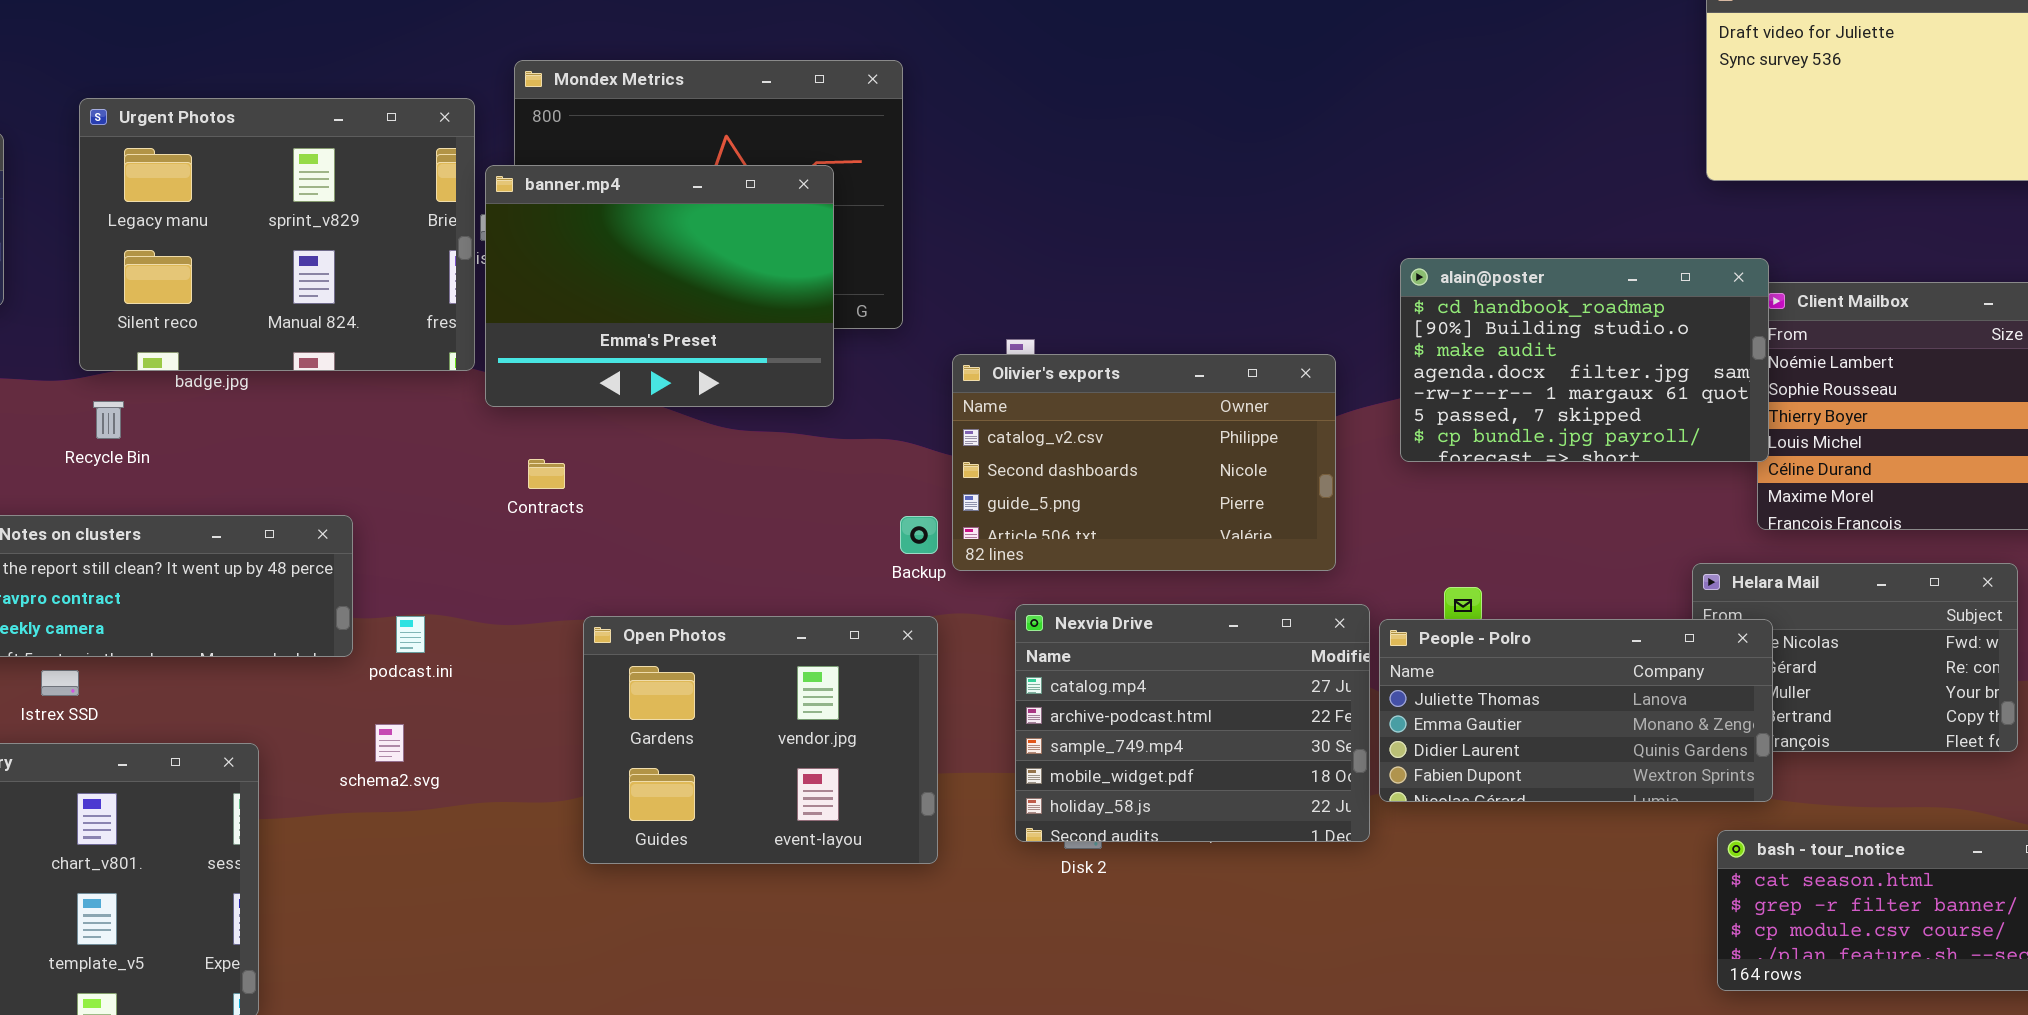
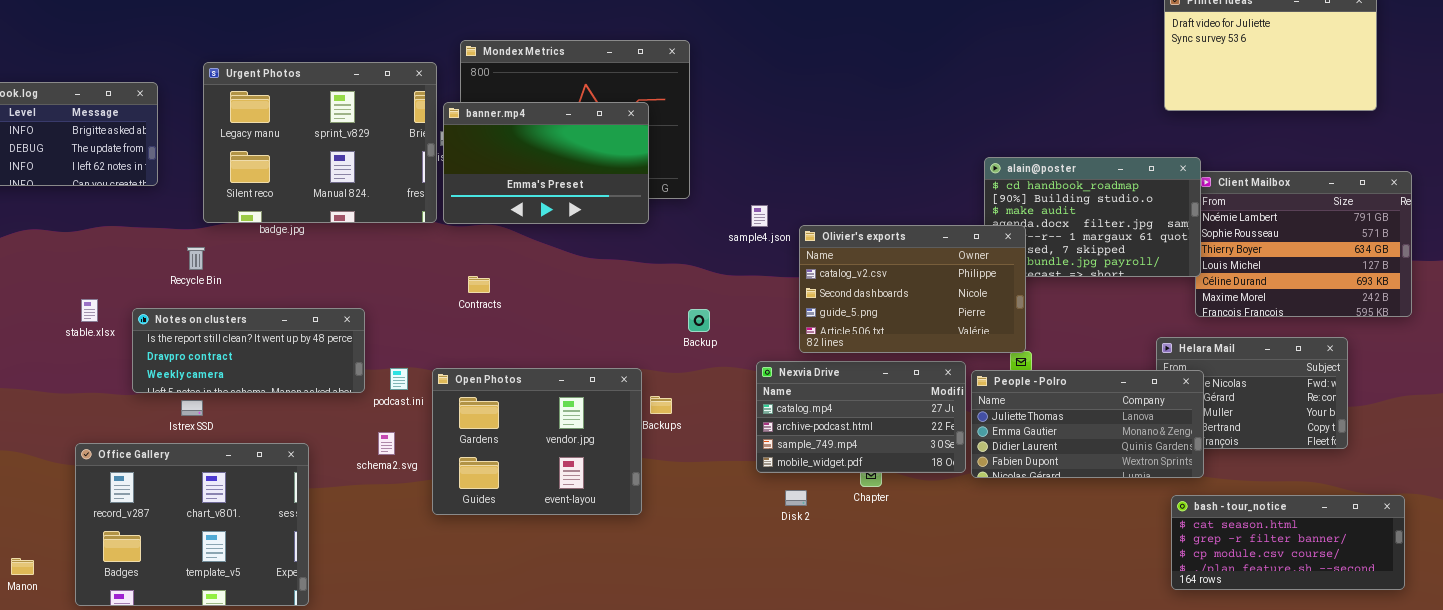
banner.mp4: [485,165,834,407] -> [443,102,649,224], resized
Olivier's exports: [952,354,1336,571] -> [799,225,1026,353], moved
Recycle Bin: [93,401,124,439] -> [187,247,205,270], moved
Nexvia Drive: [1015,604,1370,842] -> [756,361,966,473], resized
Open Photos: [583,616,938,864] -> [432,368,642,515], moved

